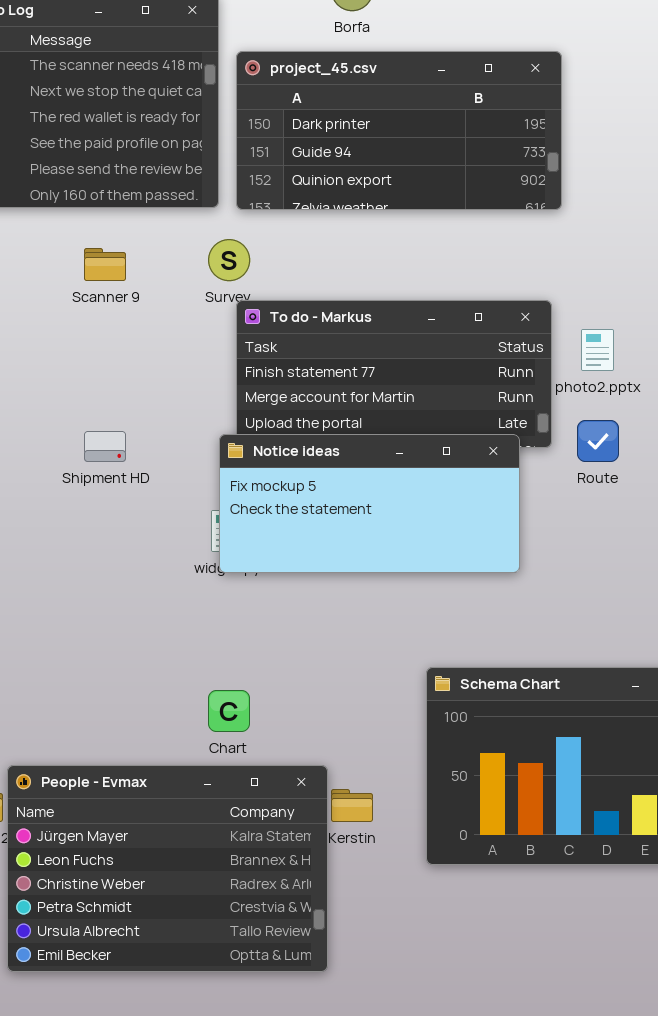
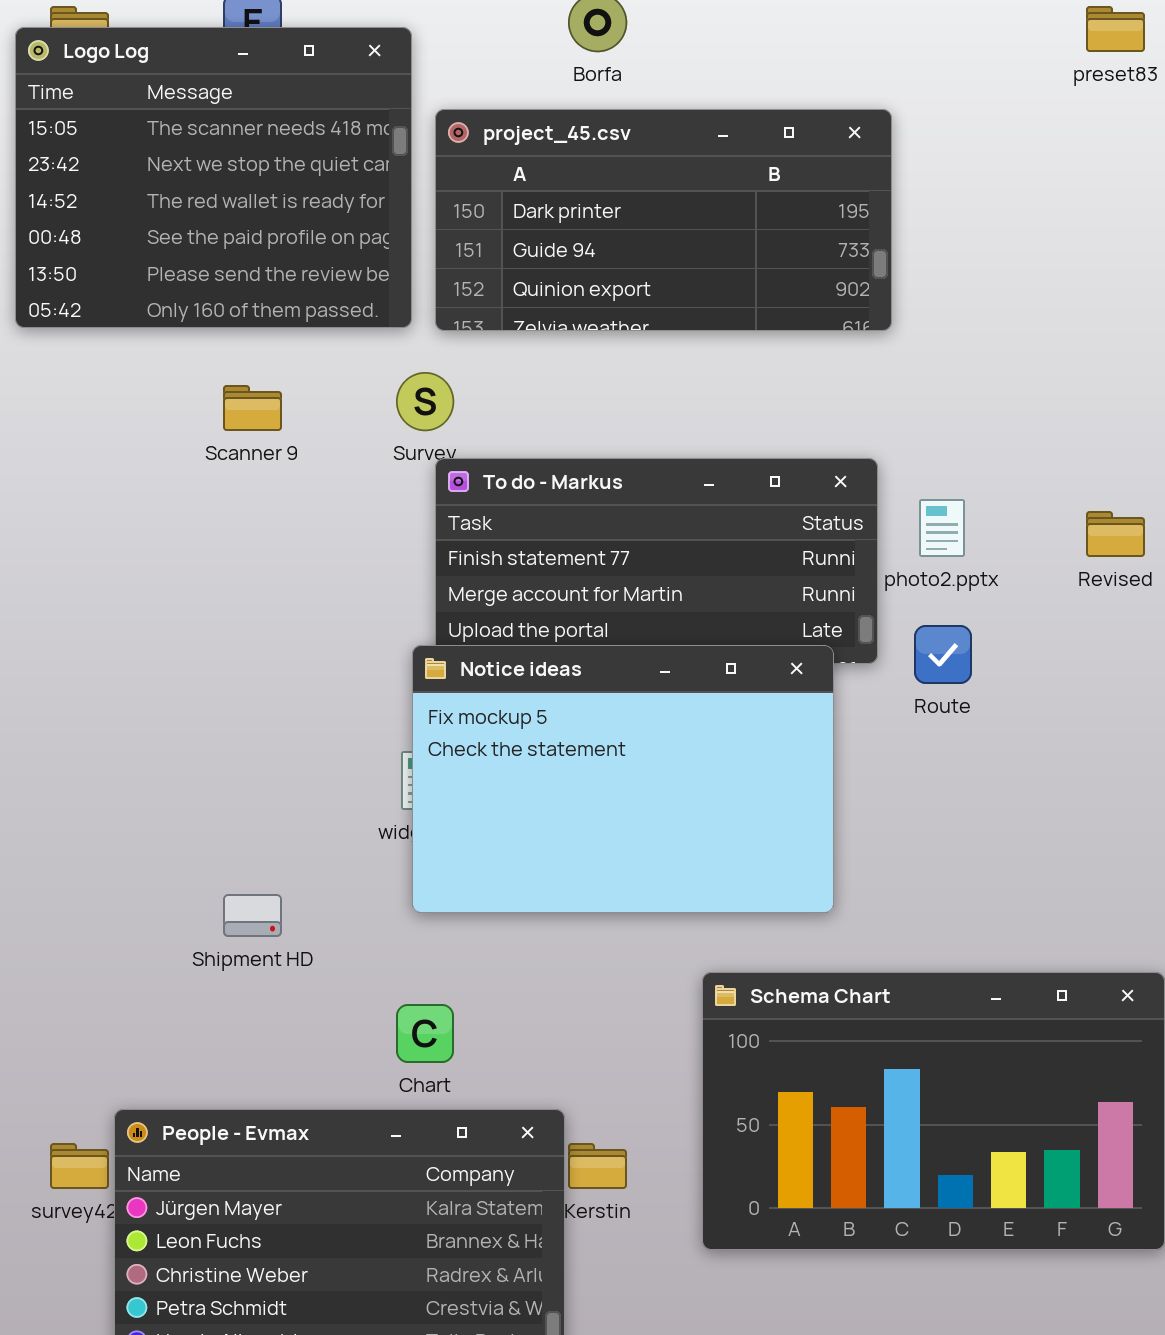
Shipment HD: [84,431,126,462] -> [223,894,282,937], moved
Notice ideas: [219,434,520,573] -> [412,645,834,913], resized

